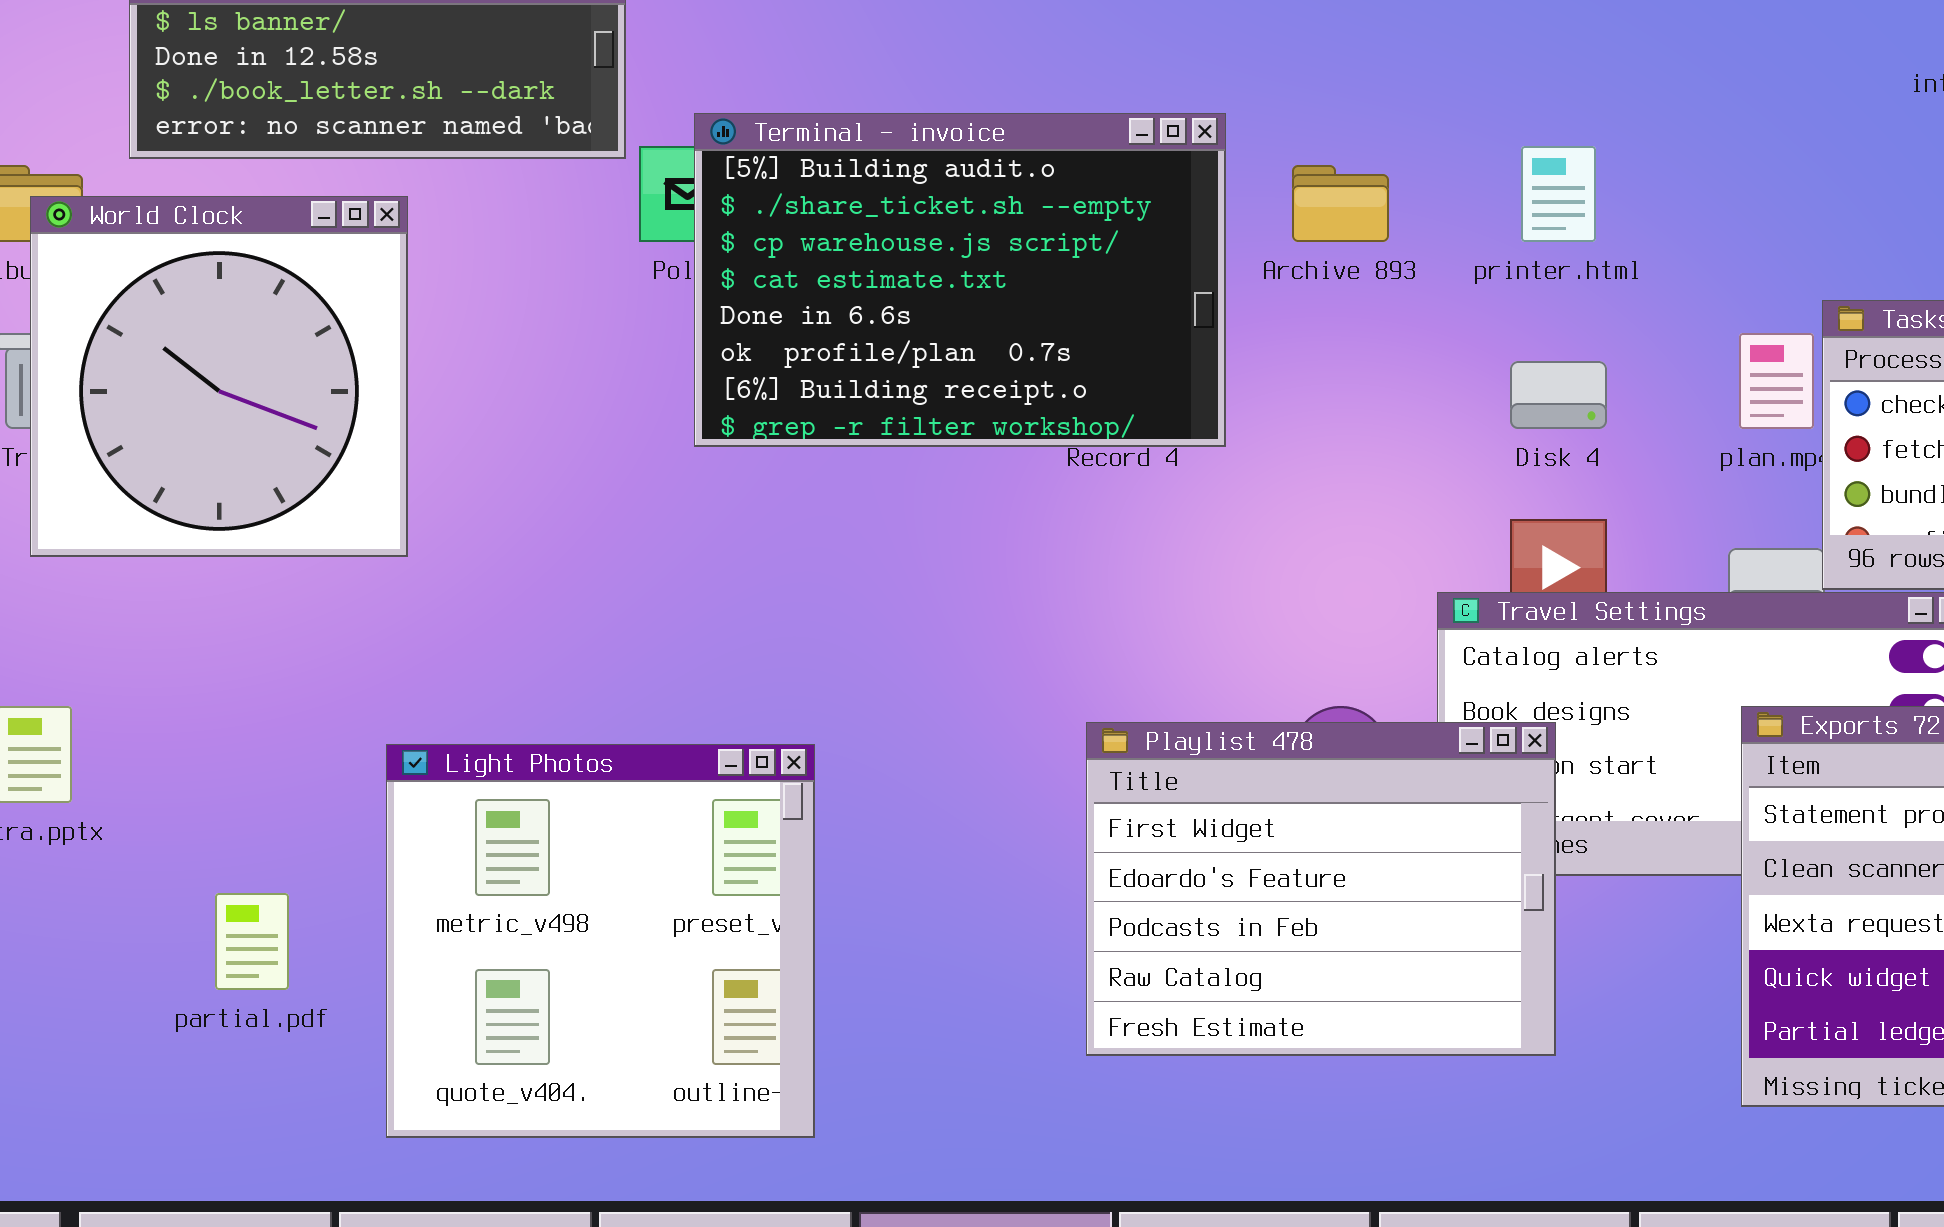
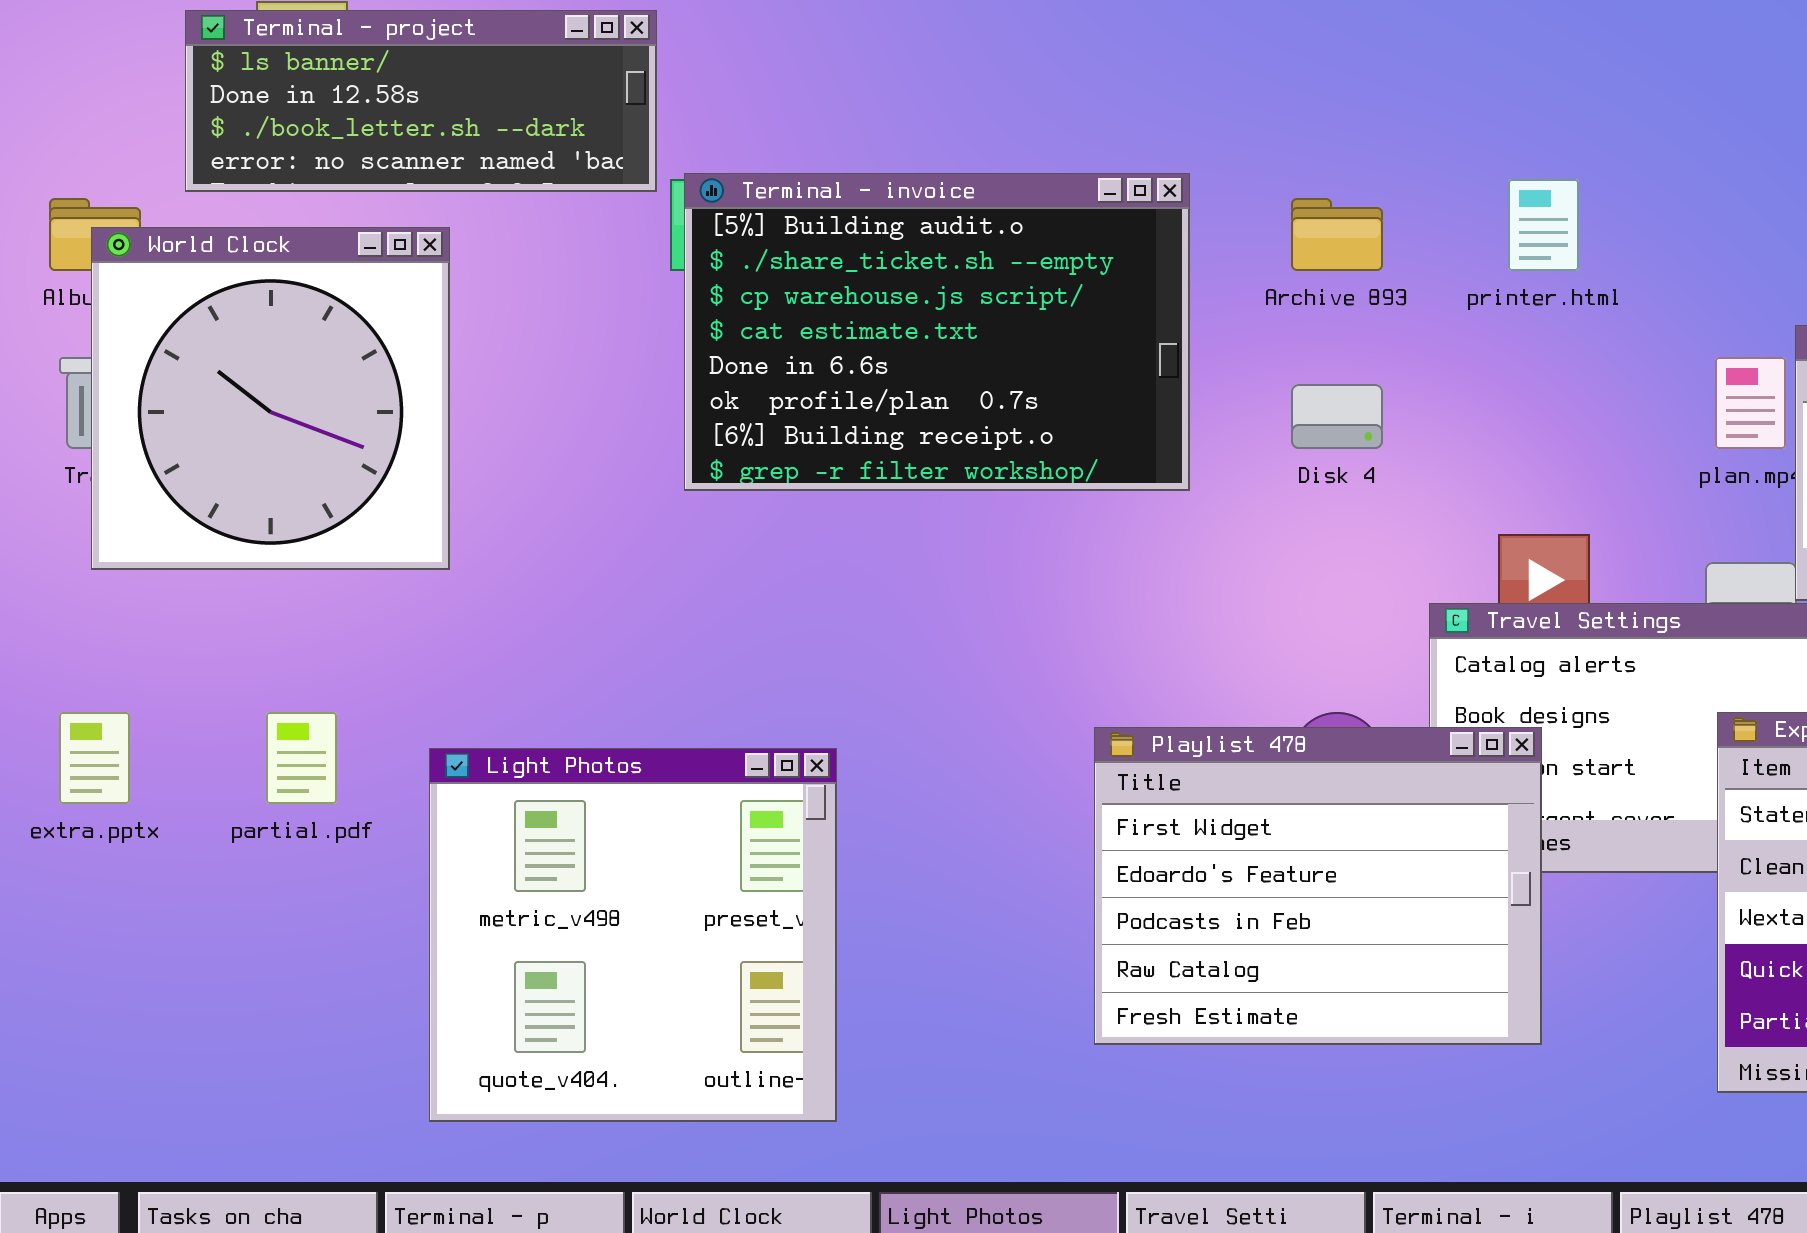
Terminal - invoice: [694,113,1226,447] -> [684,173,1190,491], moved
Disk 4: [1510,361,1607,429] -> [1291,384,1383,449], moved
partial.pdf: [215,893,289,990] -> [266,712,337,804], moved

